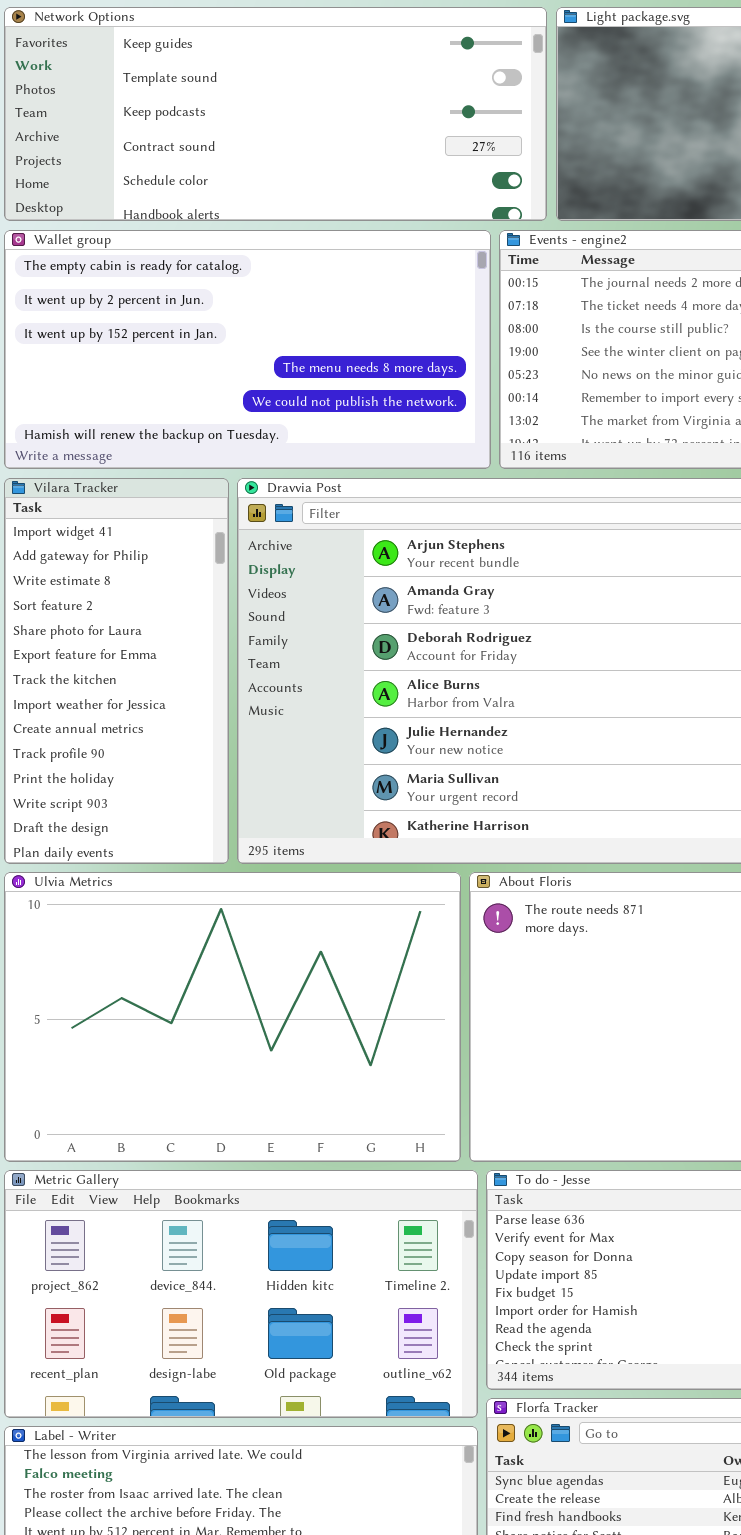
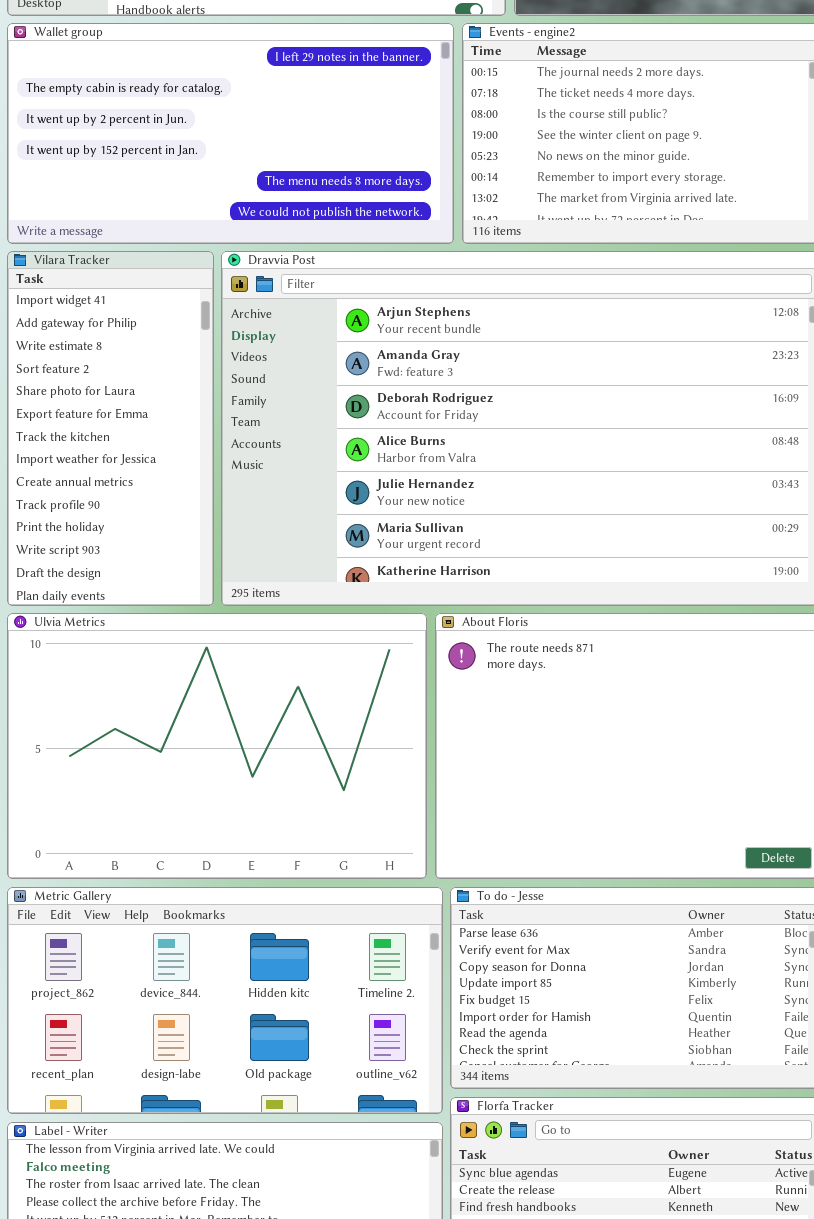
Wallet group: [4,230,491,469] -> [7,23,454,244], scrolled up 1 row

